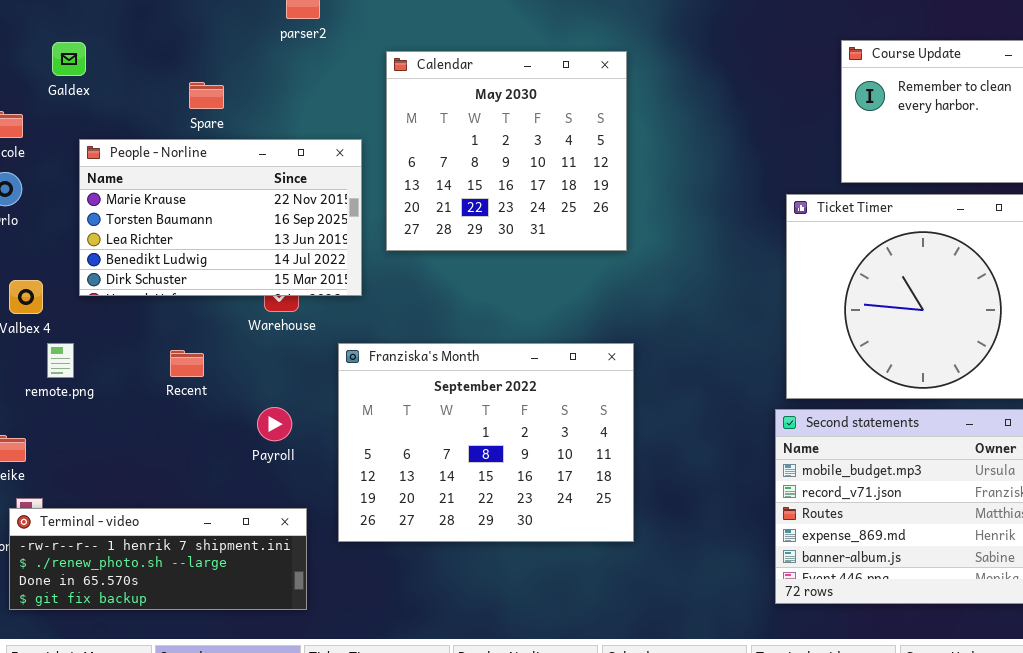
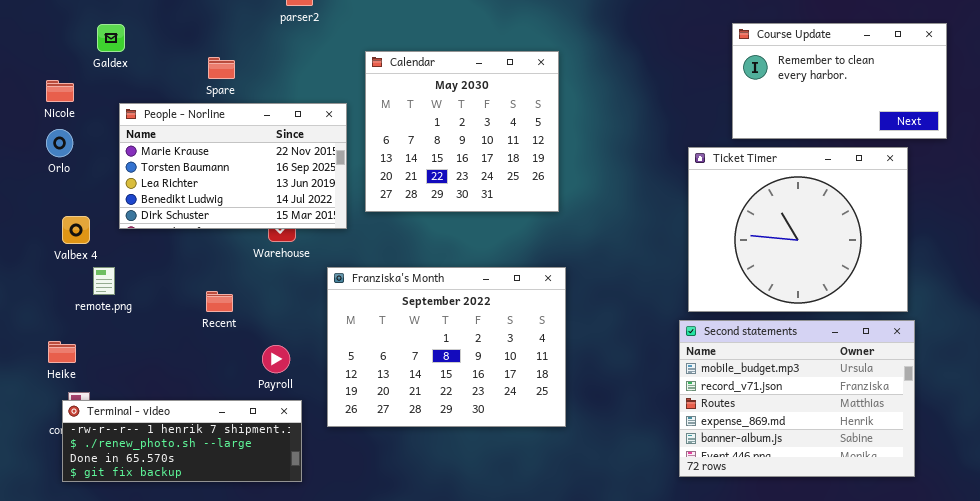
Calendar: [386,51,627,251] -> [365,51,559,212], moved
Recent: [170,350,204,377] -> [206,291,233,312], moved
Payroll: [257,407,292,441] -> [262,345,290,373], moved

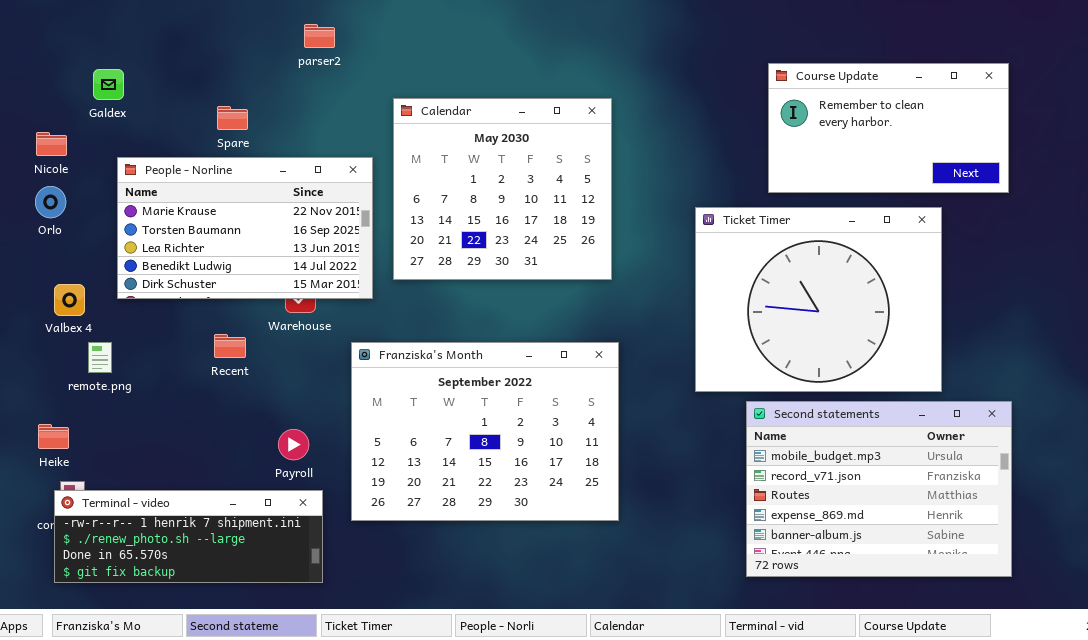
Course Update: [732,23,947,139] -> [768,63,1009,193], moved
Ticket Timer: [688,147,908,312] -> [695,207,942,392], moved
Recent: [206,291,233,312] -> [214,334,246,358], moved

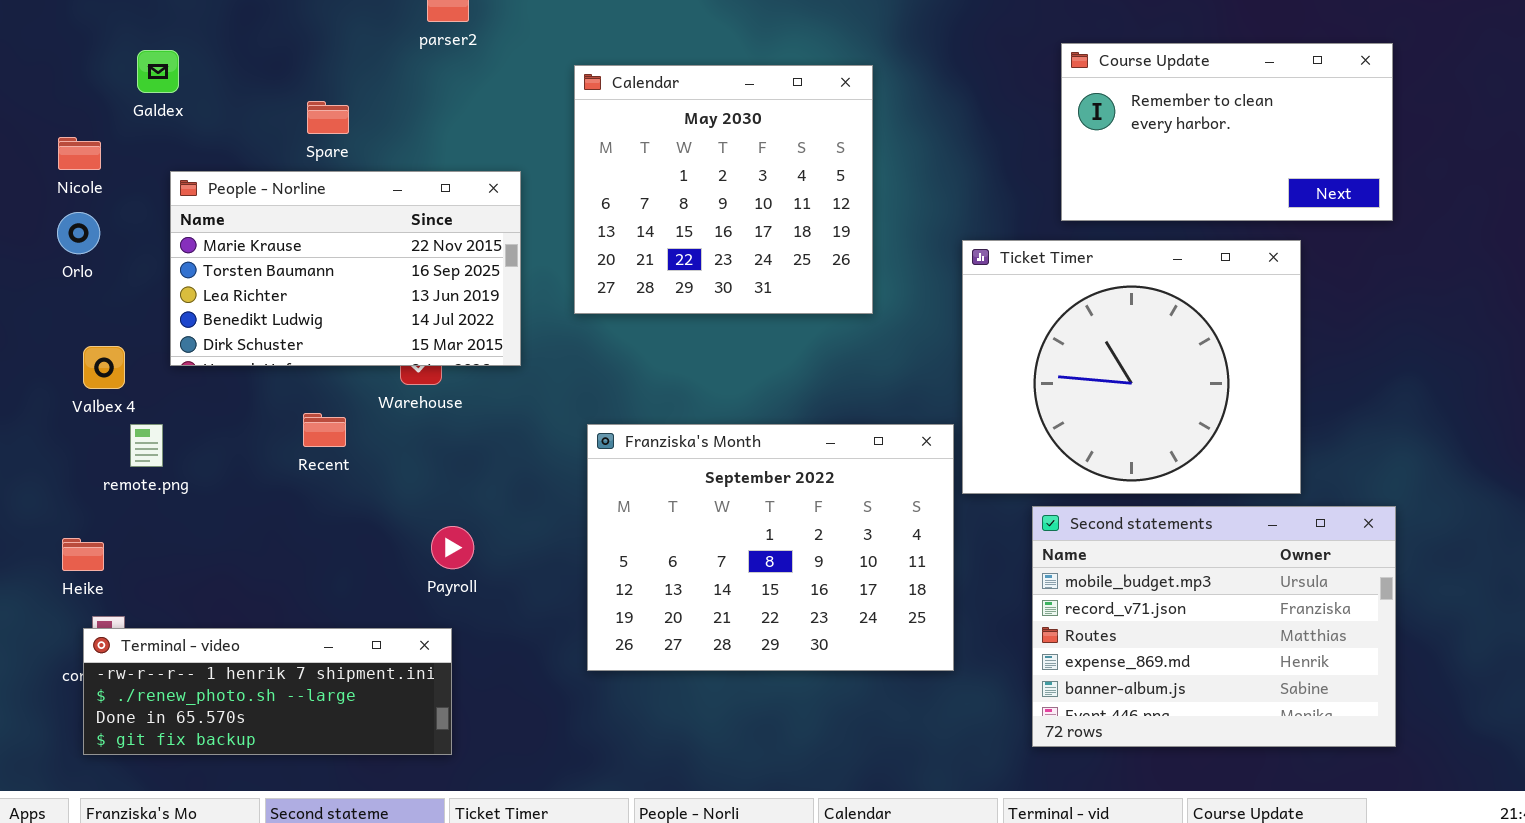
Calendar: [393,98,612,280] -> [574,65,873,314], moved
Franziska's Month: [351,342,619,521] -> [587,424,954,671], moved
Payroll: [278,429,309,460] -> [431,526,474,569], moved

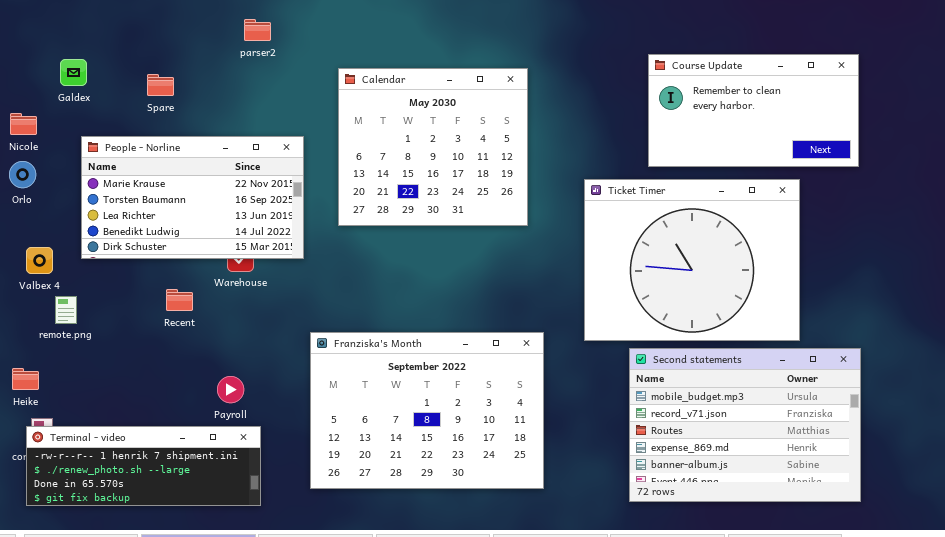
Spare: [307,101,349,134] -> [147,74,174,96], moved
Franziska's Month: [587,424,954,671] -> [310,332,544,489], moved
Payroll: [431,526,474,569] -> [217,376,244,403], moved

